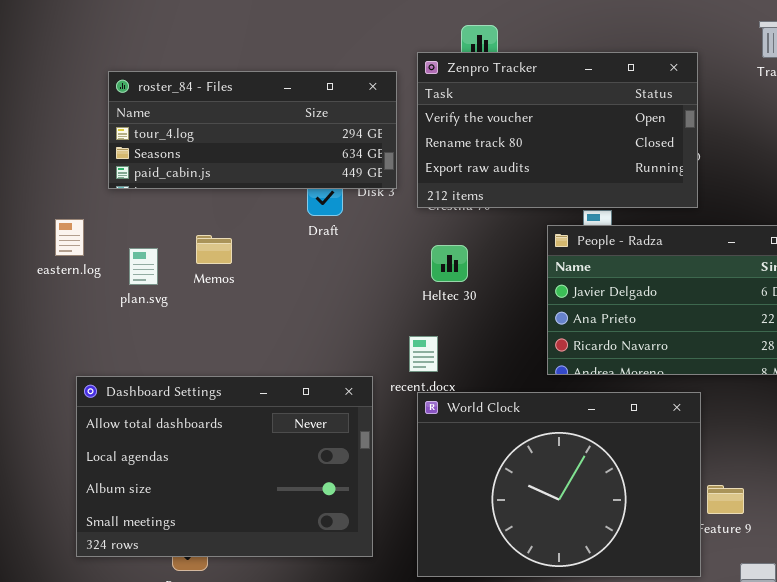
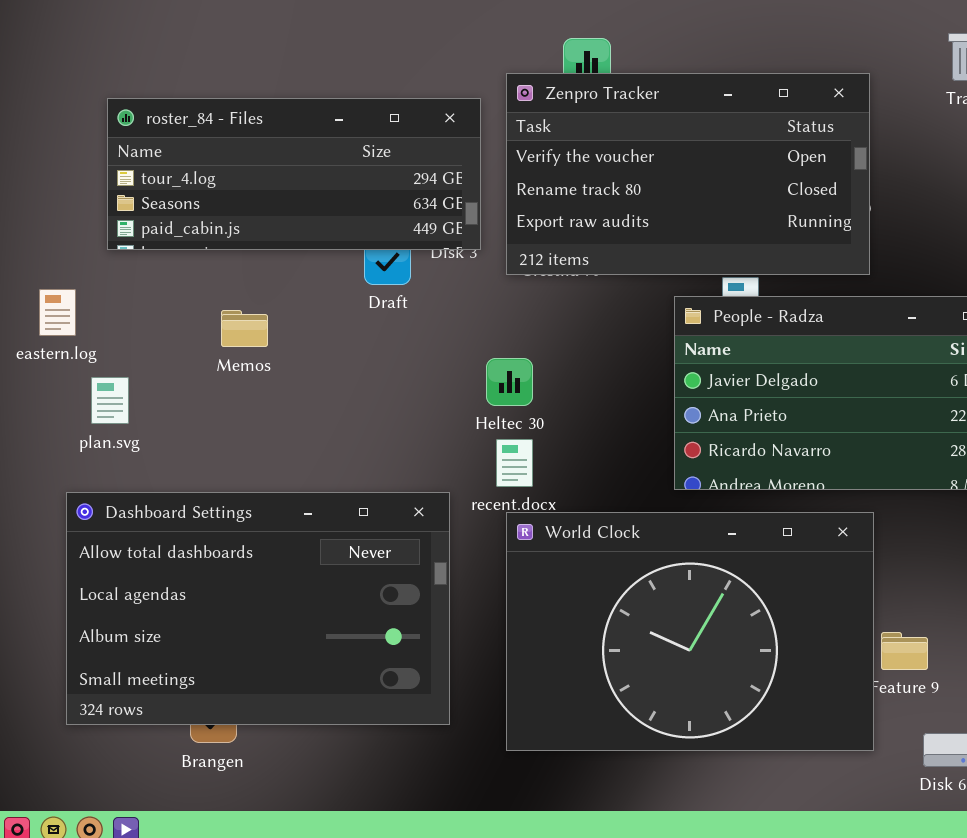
Heltec 30: [431,245,468,282] -> [486,358,533,406], moved
plan.svg: [129,248,158,285] -> [91,377,129,424], moved

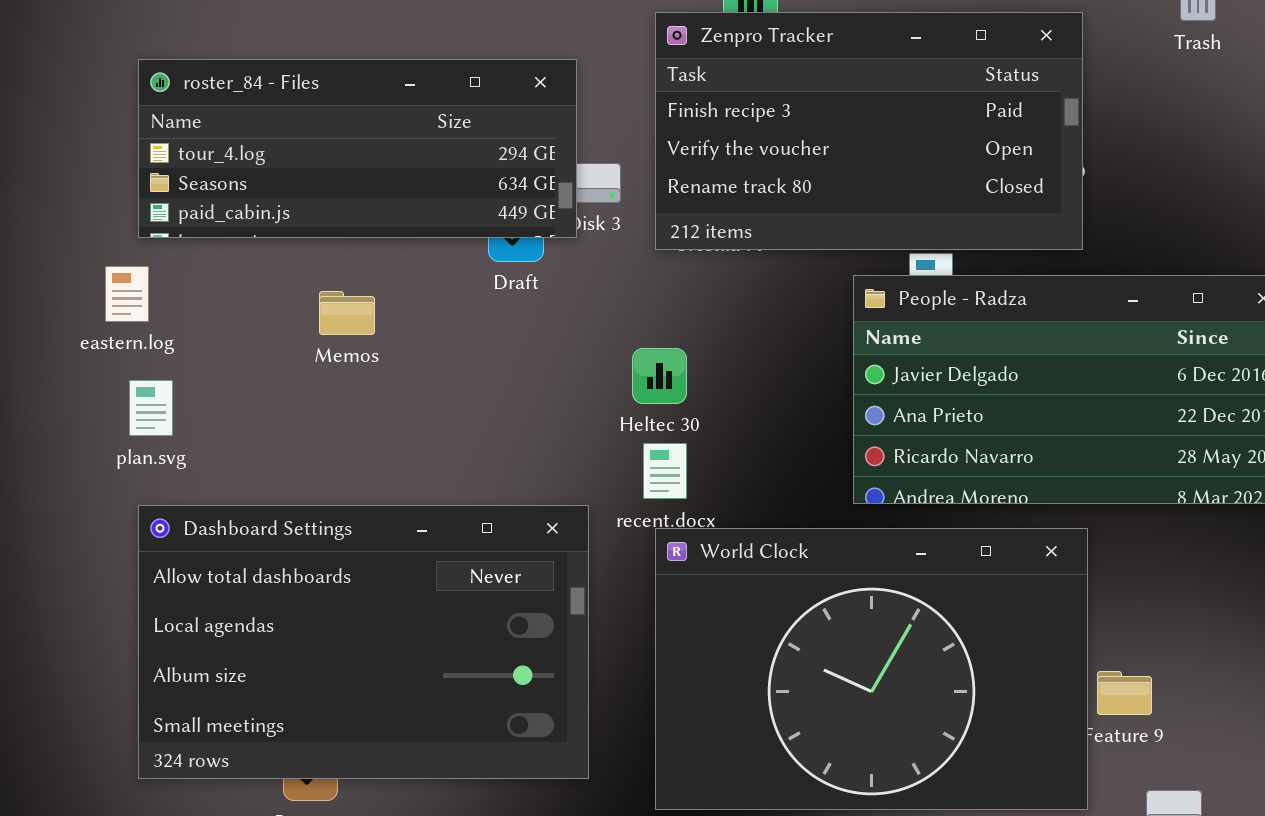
Zenpro Tracker: [506,73,870,275] -> [655,12,1083,250], scrolled up 1 row
roster_84 - Files: [107,98,481,250] -> [138,59,577,238], moved
plan.svg: [91,377,129,424] -> [129,380,173,436], moved

